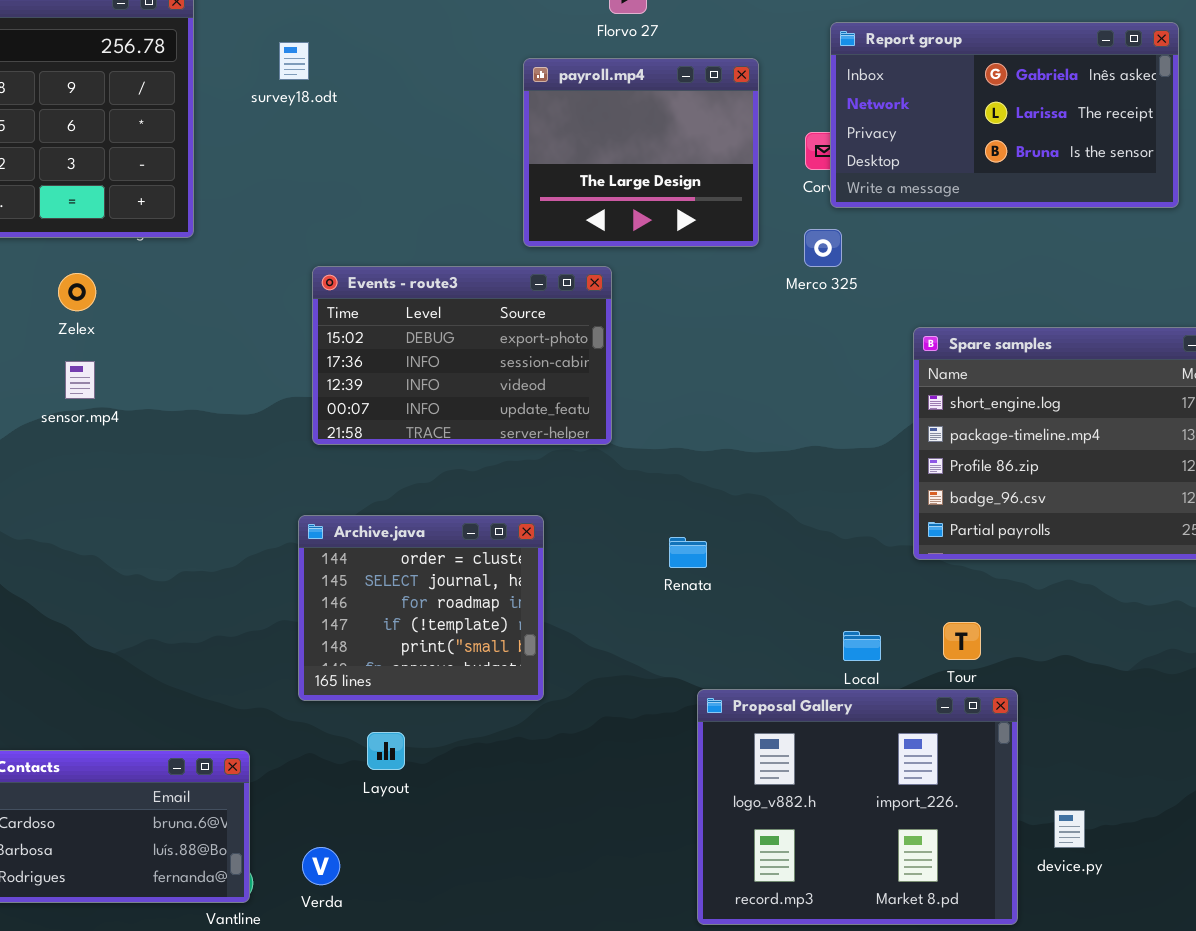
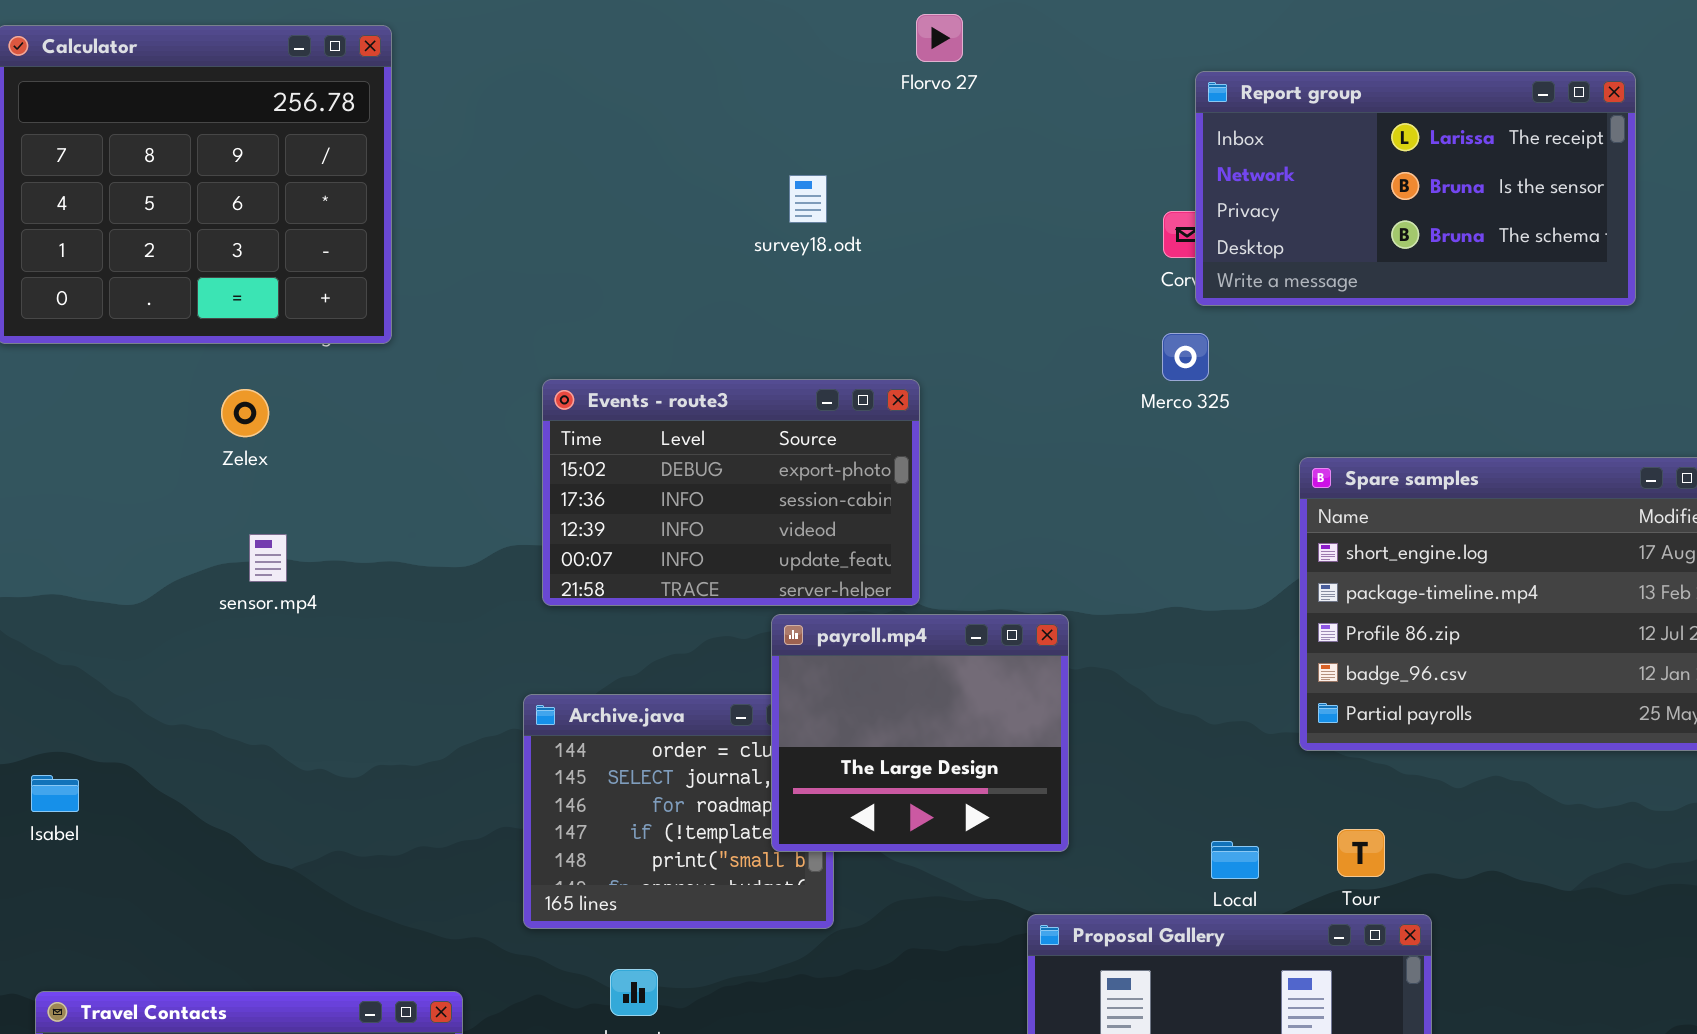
Report group: [830,22,1179,208] -> [1195,71,1636,306], scrolled down 1 row
survey18.odt: [279,42,309,80] -> [789,175,827,223], moved
payroll.mp4: [523,58,759,247] -> [771,614,1069,852], moved
sensor.mp4: [65,361,95,399] -> [249,534,287,582], moved

